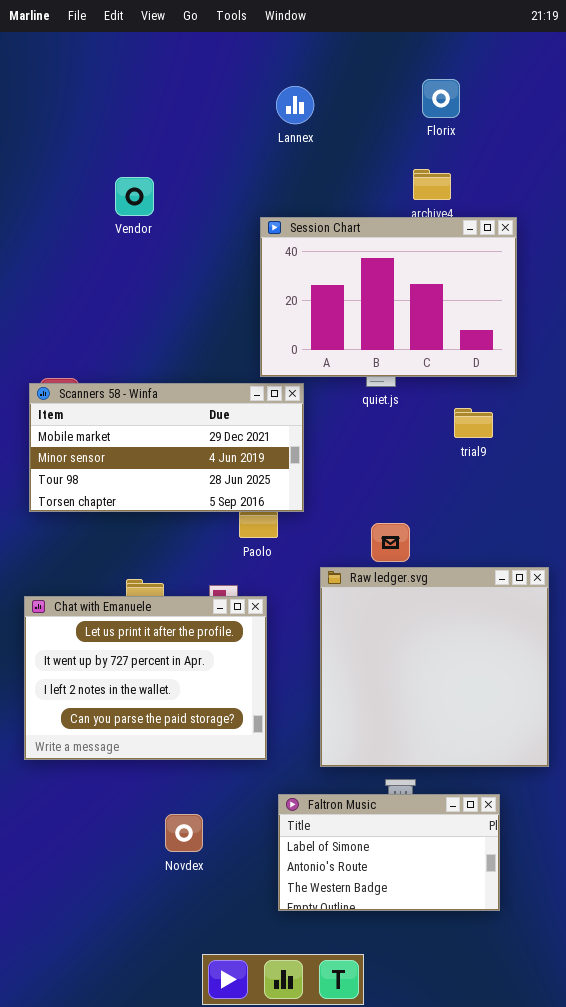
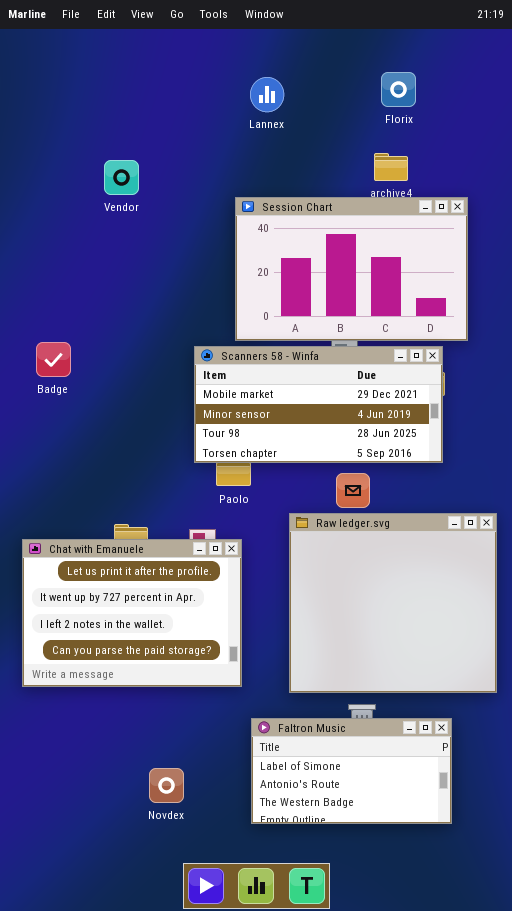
Scanners 58 - Winfa: [29,383,304,512] -> [194,346,443,463], moved
Novdex: [165,814,203,852] -> [149,768,184,803], moved

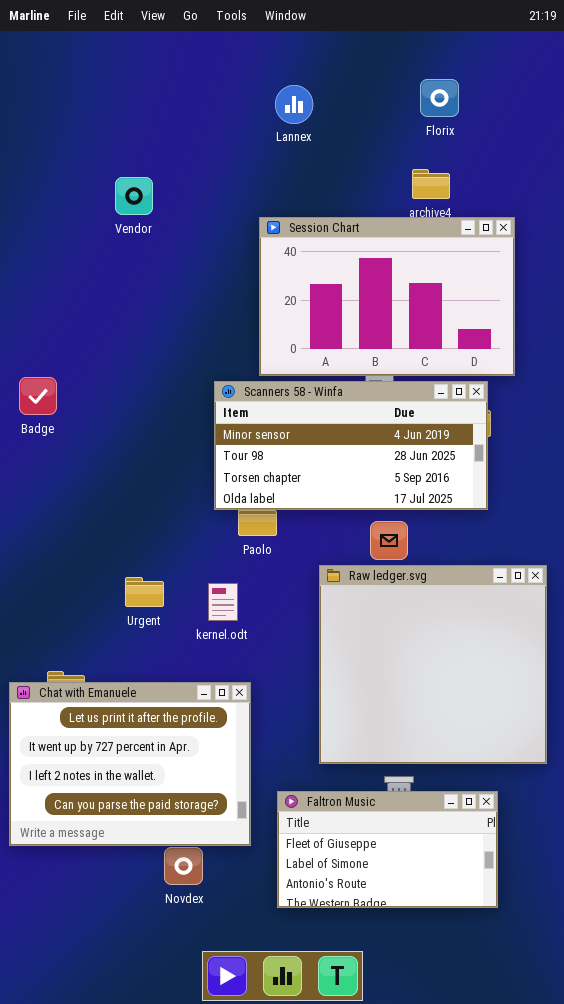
Badge: [36,342,71,377] -> [19,377,57,415], moved
Scanners 58 - Winfa: [194,346,443,463] -> [214,381,488,510], scrolled down 1 row
Chat with Emanuele: [22,539,242,687] -> [9,682,251,846], moved
Faltron Music: [251,718,452,824] -> [277,791,498,908], scrolled up 1 row

